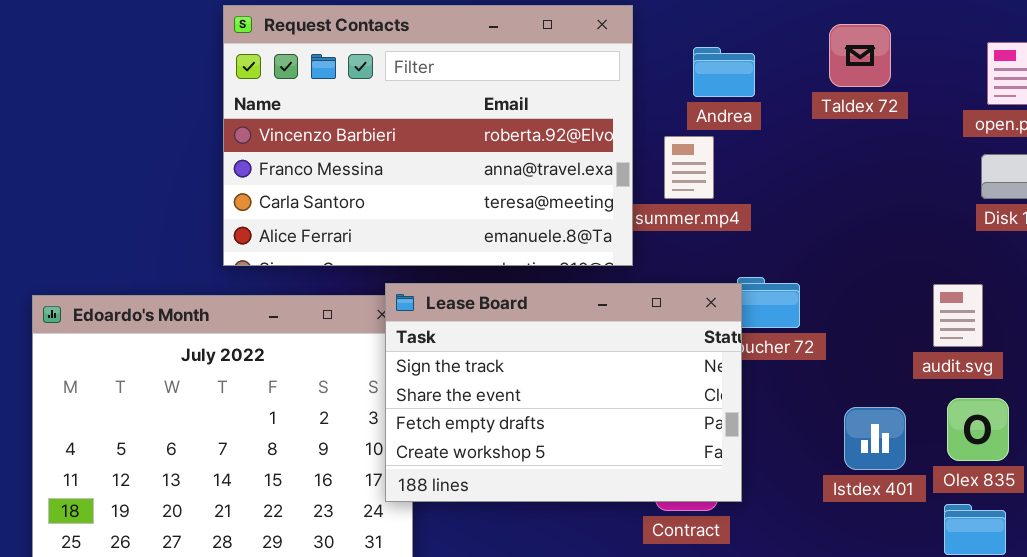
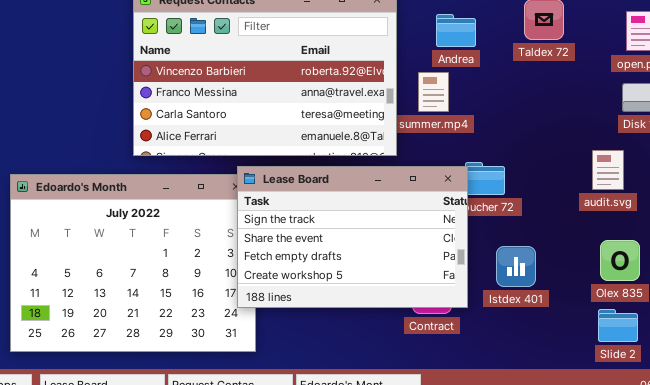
audit.svg: [933,284,983,347] -> [592,150,624,190], moved
Istdex 401: [844,407,906,470] -> [496,246,536,287], moved

